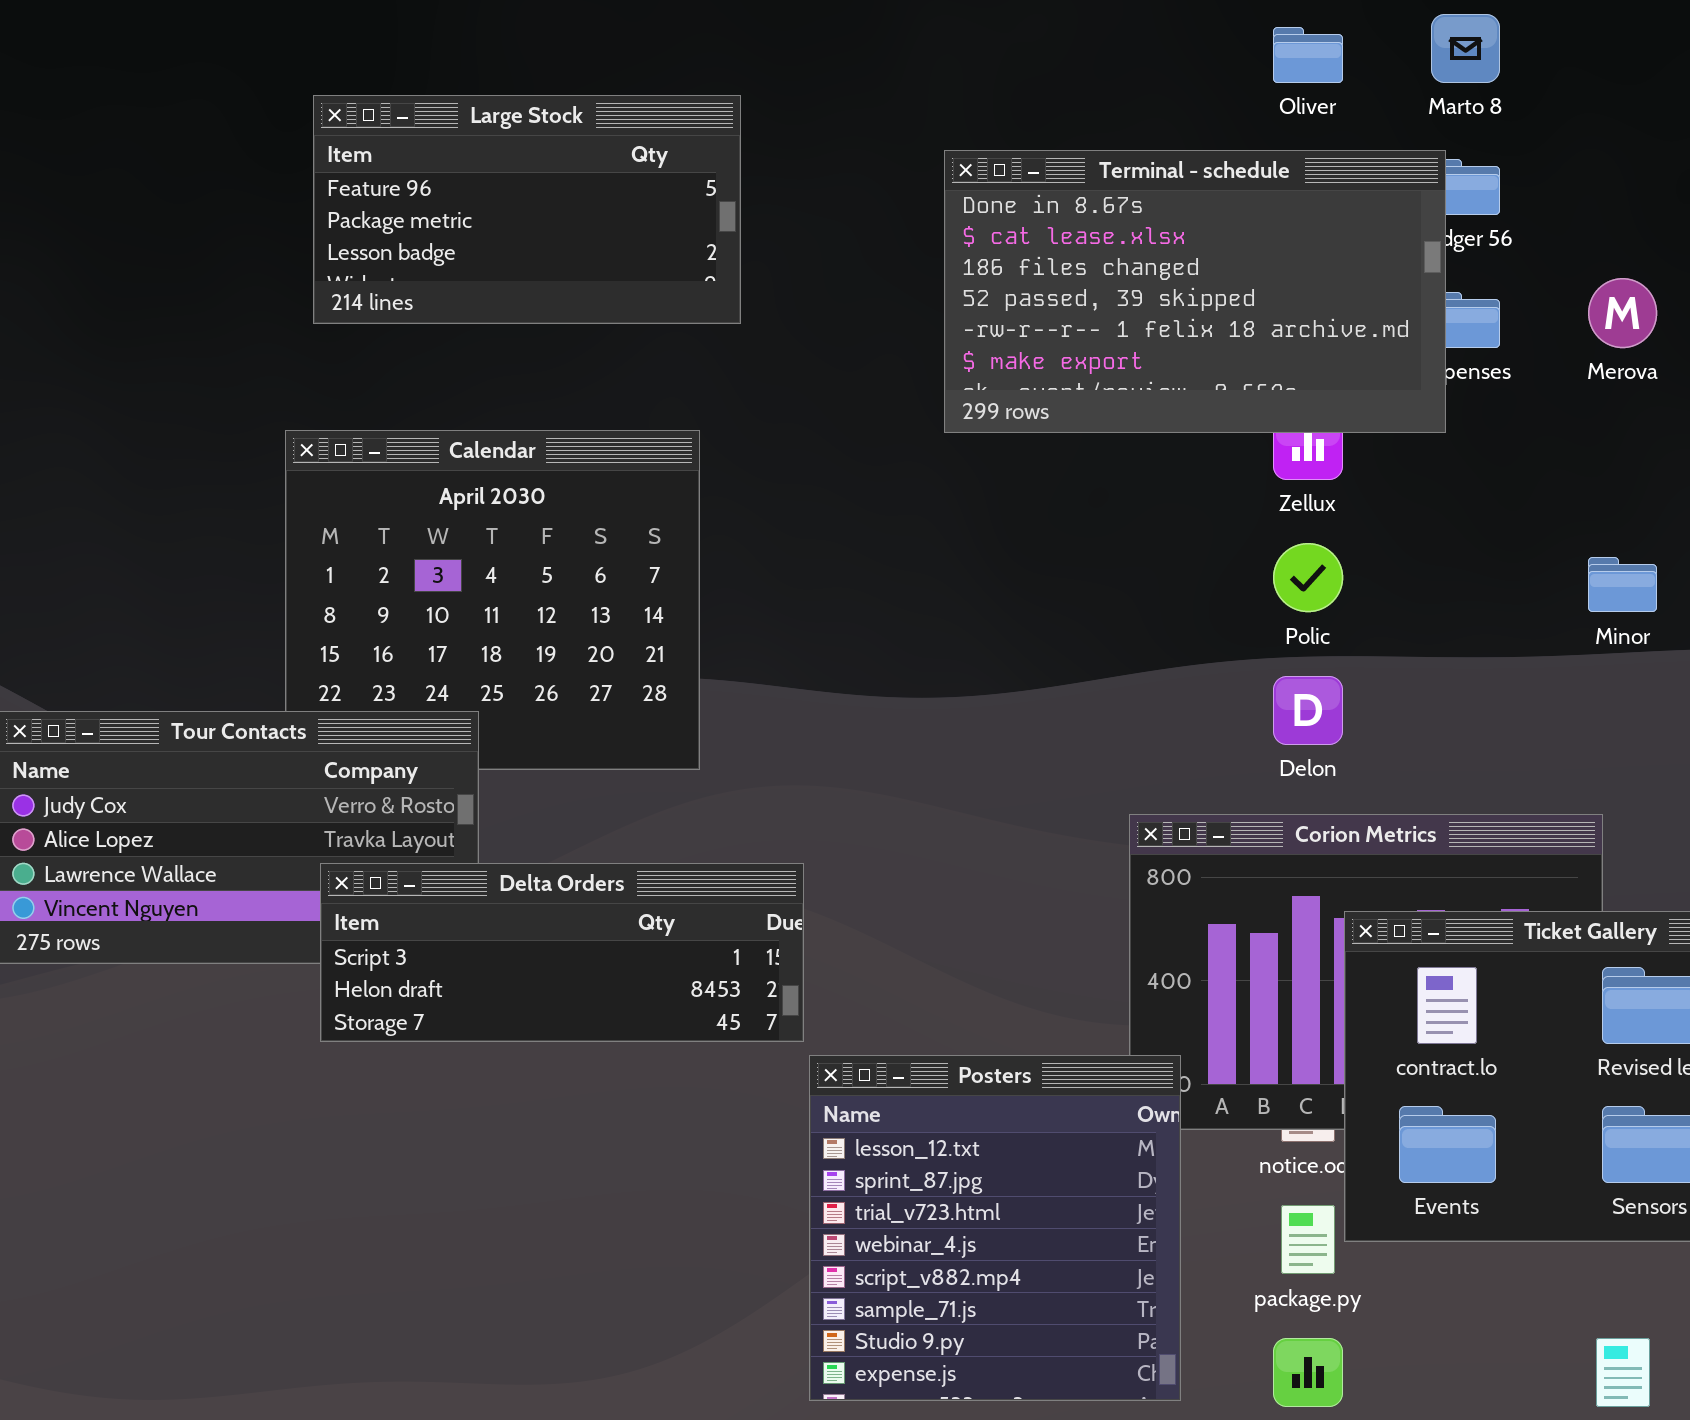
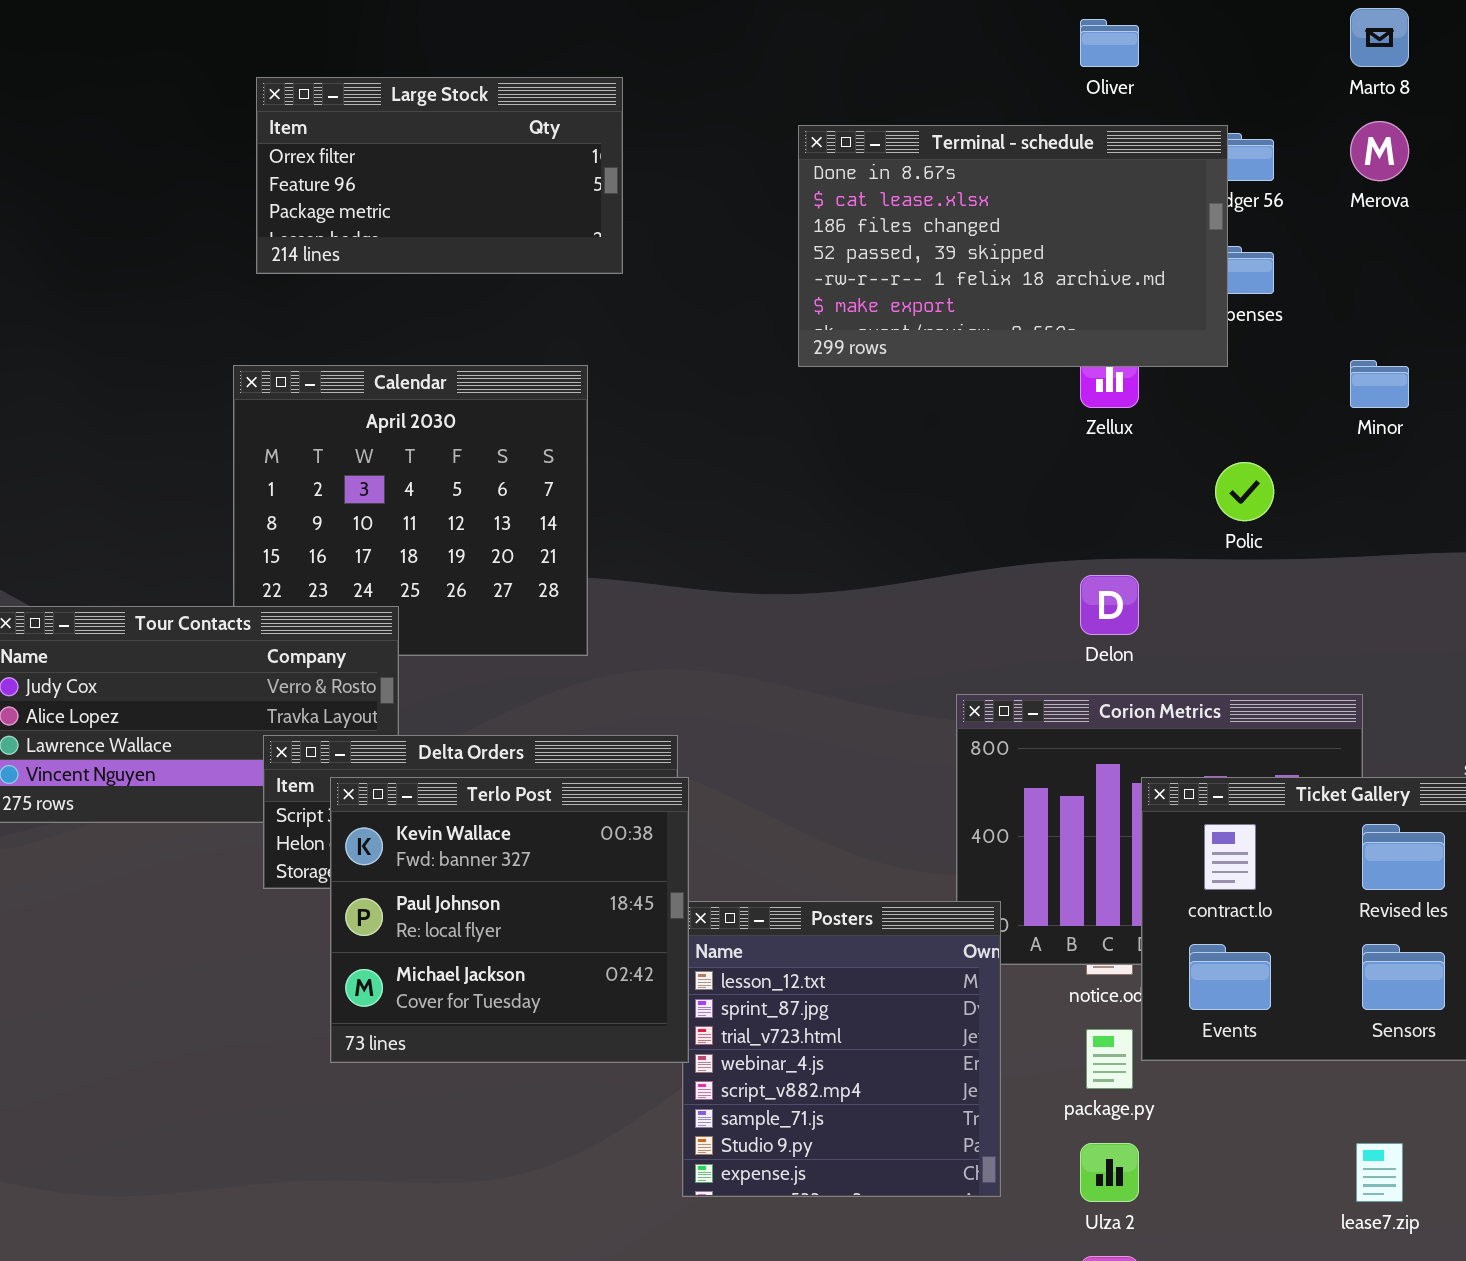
Marto 8: [1431,14,1500,83] -> [1350,8,1409,67], moved
Large Stock: [313,95,741,324] -> [256,77,623,274], scrolled up 1 row
Merova: [1588,278,1657,348] -> [1350,121,1409,181], moved
Polic: [1273,543,1343,612] -> [1215,462,1274,521], moved
Minor: [1588,557,1657,612] -> [1350,360,1409,408], moved
Terlo Post: none -> [330,777,689,1063], opened

